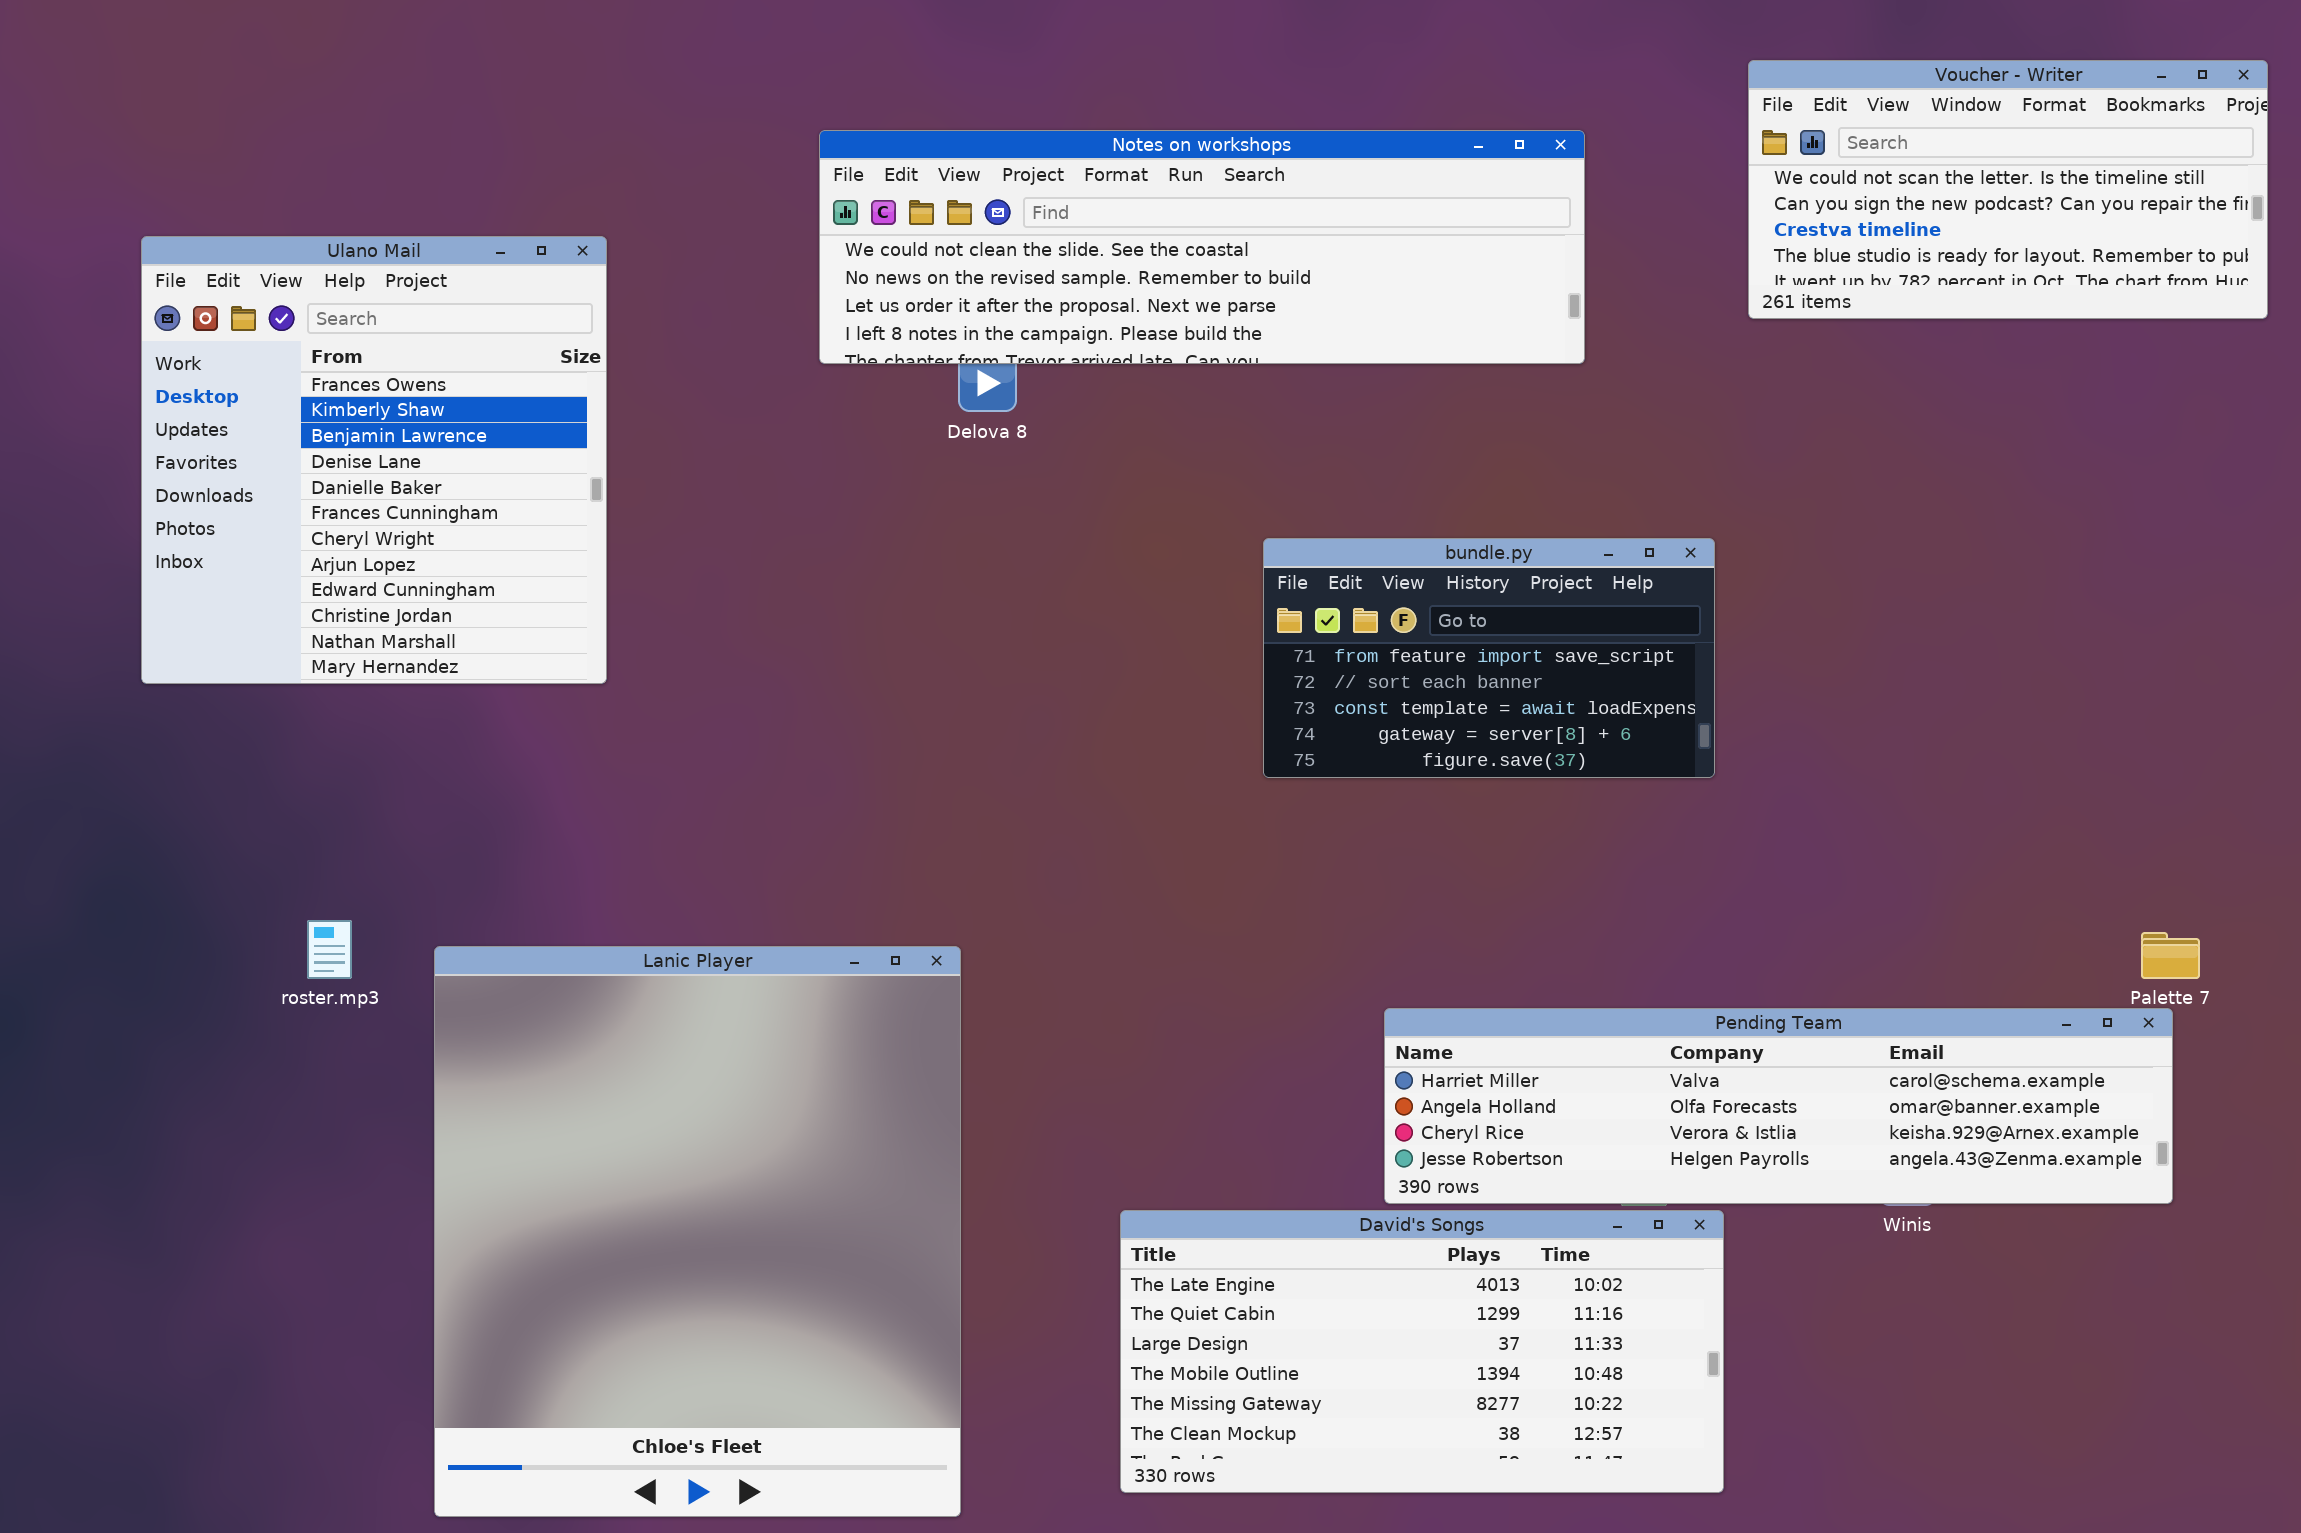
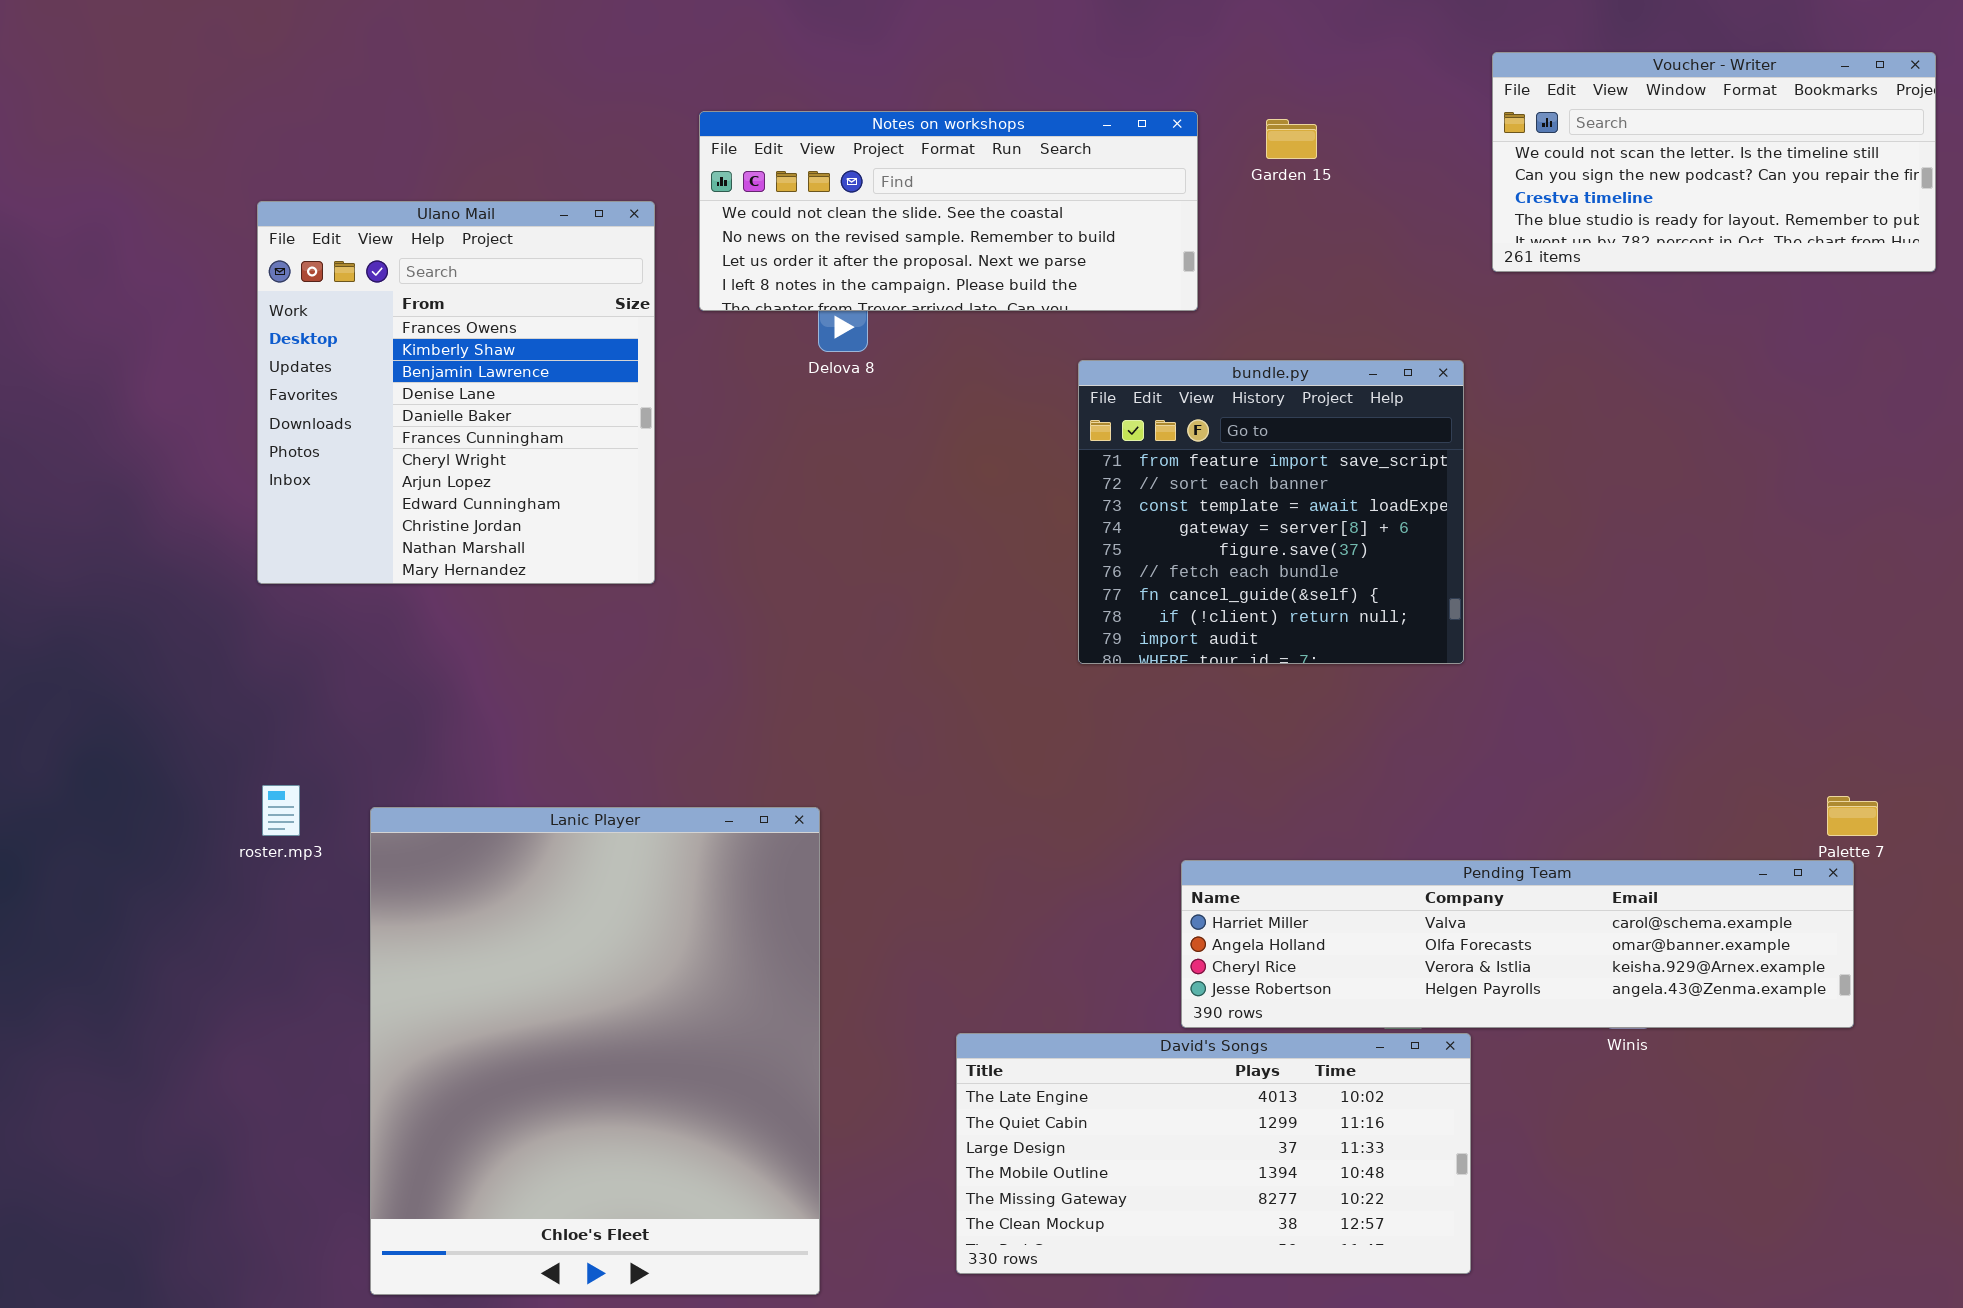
Notes on workshops: [819,130,1585,364] -> [699,111,1198,311], resized
Ulano Mail: [141,236,607,684] -> [257,201,655,584], moved
bundle.py: [1263,538,1715,778] -> [1078,360,1464,664], resized

